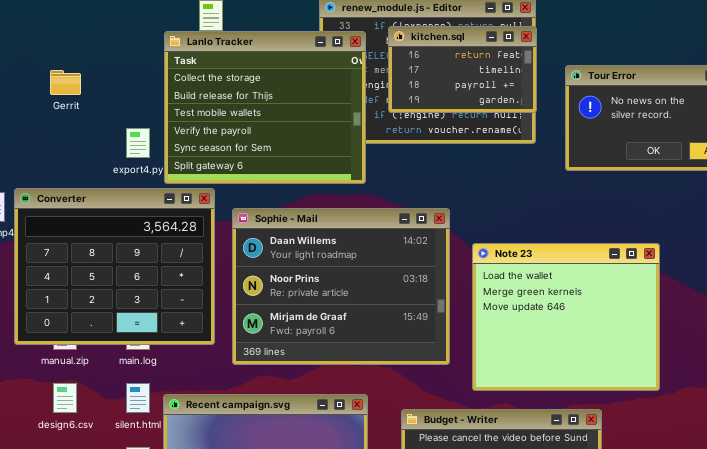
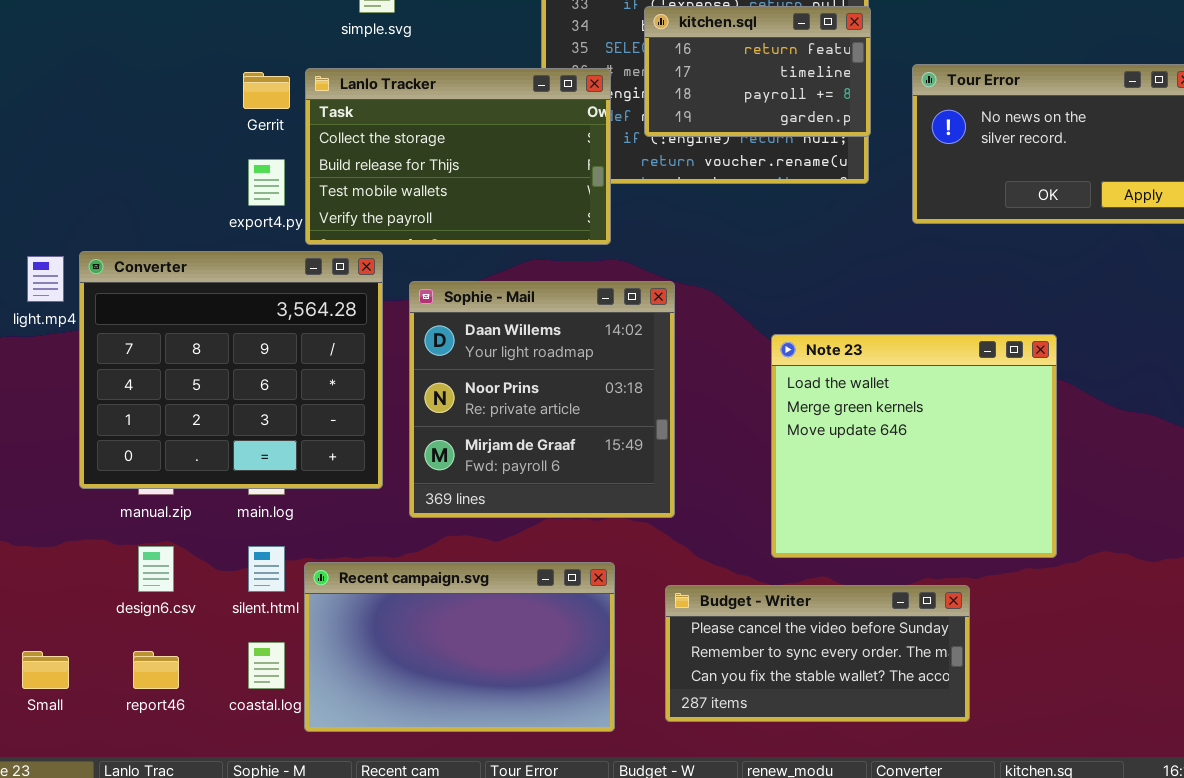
Lanlo Tracker: [164,31,366,184] -> [305,68,611,245], resized
Gerrit: [50,70,81,95] -> [243,72,290,109], moved
Sophie - Mail: [232,208,450,365] -> [409,281,675,518], resized

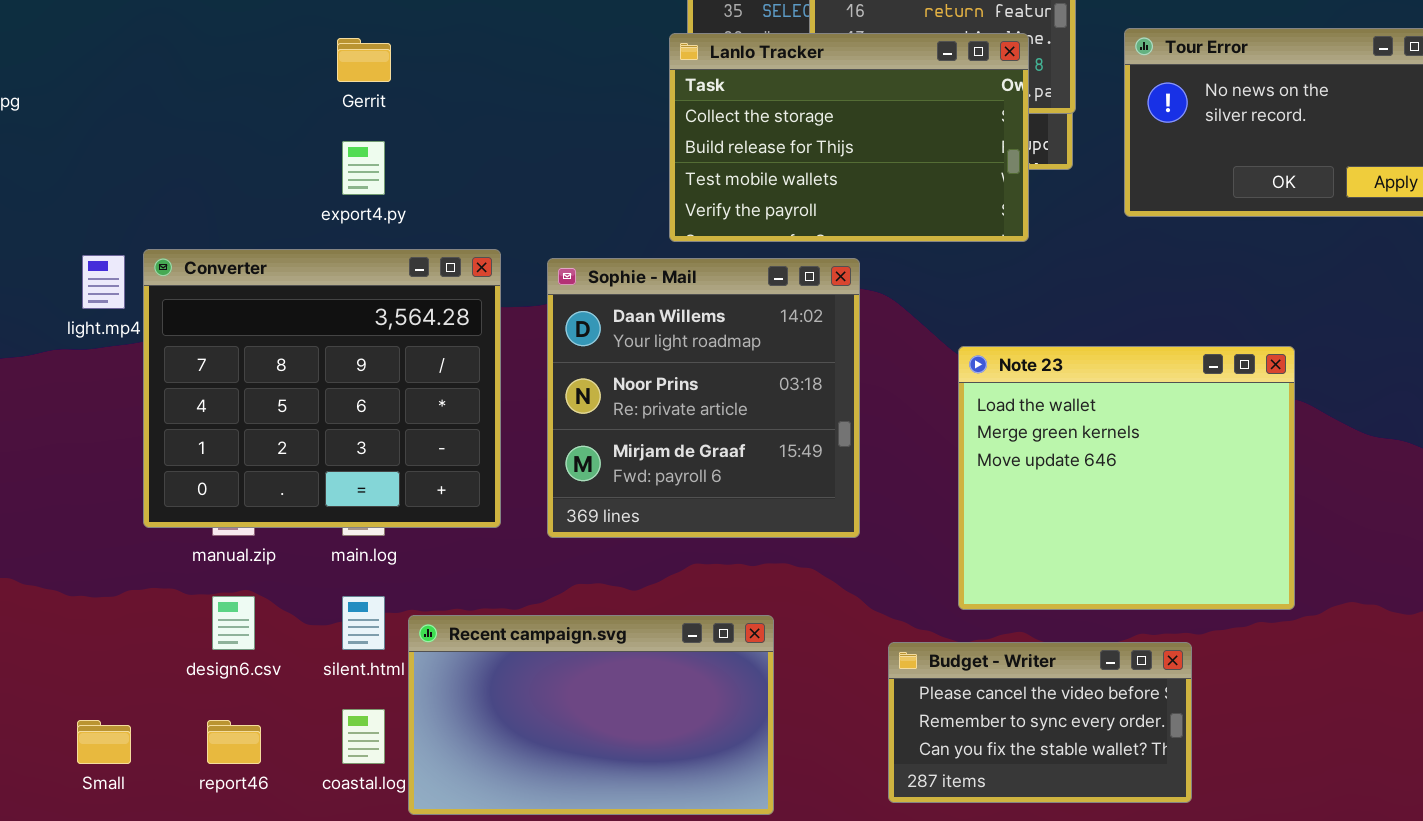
Lanlo Tracker: [305,68,611,245] -> [669,33,1029,242], moved
Sophie - Mail: [409,281,675,518] -> [547,258,860,538], moved
Budget - Writer: [665,585,970,722] -> [888,642,1192,803], resized

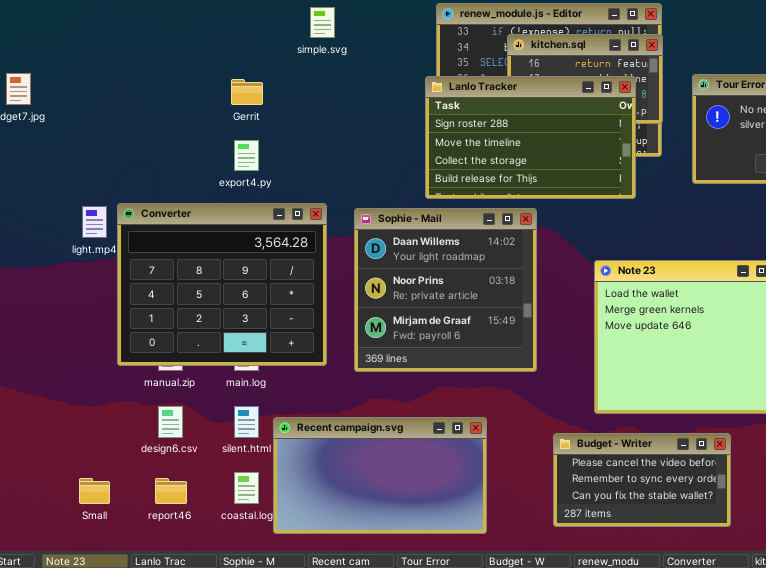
Lanlo Tracker: [669,33,1029,242] -> [425,76,636,199], scrolled up 2 rows

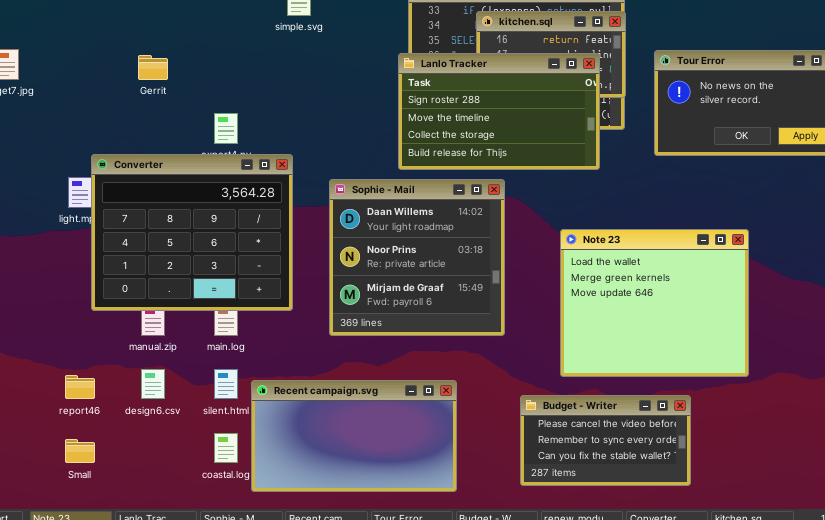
Gerrit: [231,79,263,105] -> [138,55,168,80], moved
Converter: [117,203,327,366] -> [91,154,293,311], moved
report46: [155,478,187,504] -> [65,375,95,399], moved

